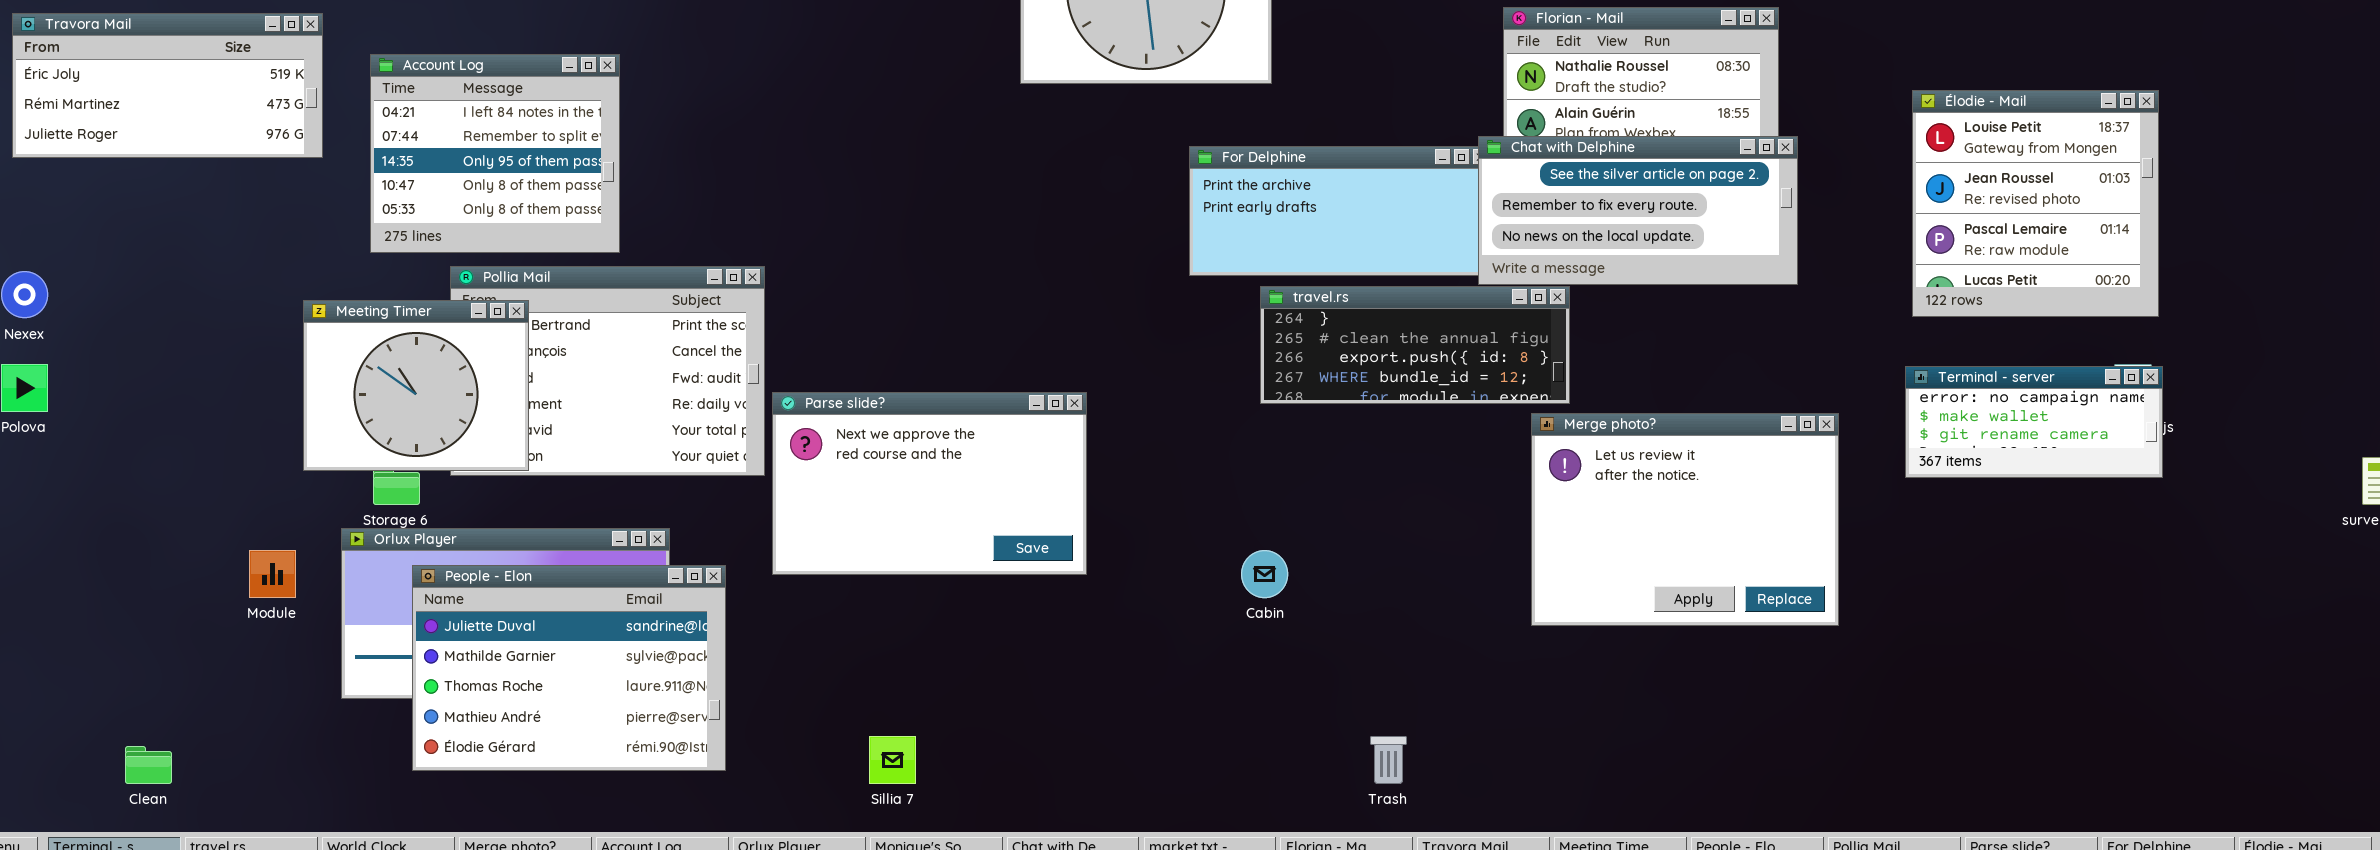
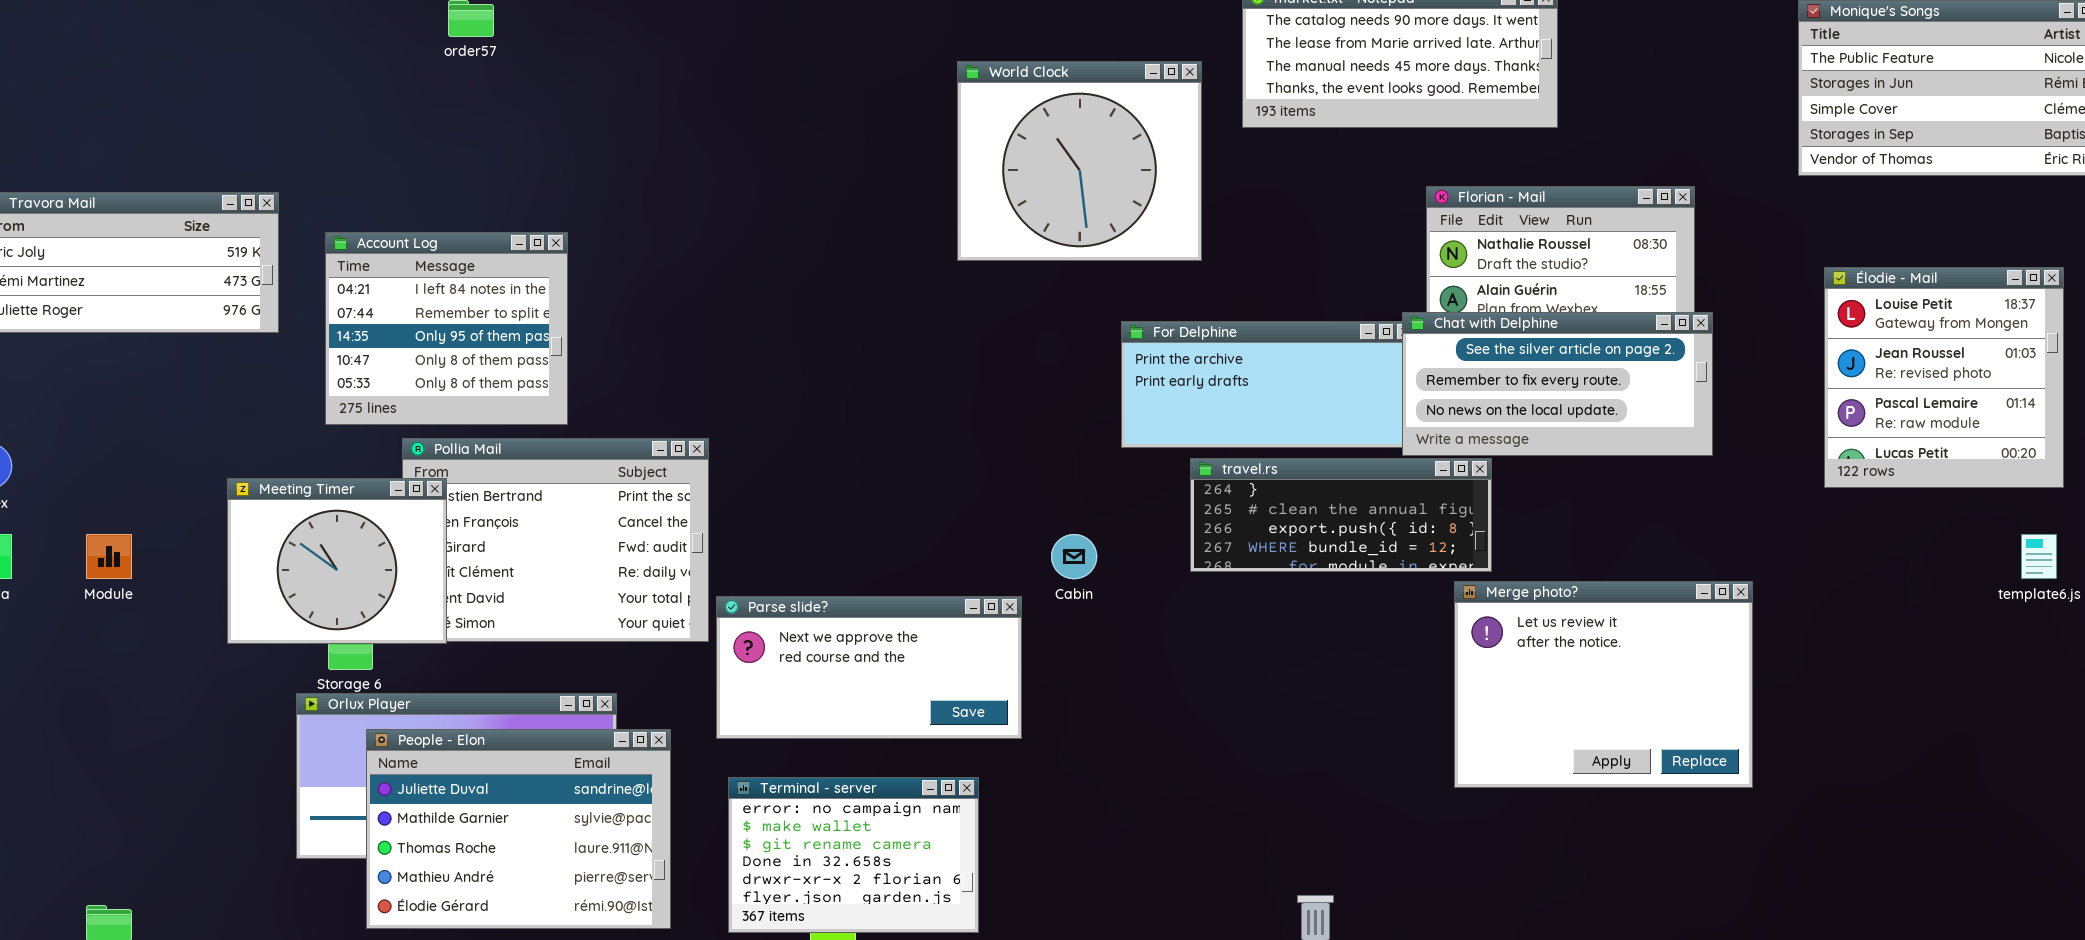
Meeting Timer: [303,300,529,471] -> [227,478,447,644], moved
Terminal - server: [1905,366,2163,478] -> [728,777,979,933], moved, resized
Parse slide?: [772,392,1087,575] -> [716,596,1022,739], resized
Module: [249,550,296,598] -> [86,534,132,579], moved
Cabin: [1241,550,1288,598] -> [1051,534,1097,579], moved

